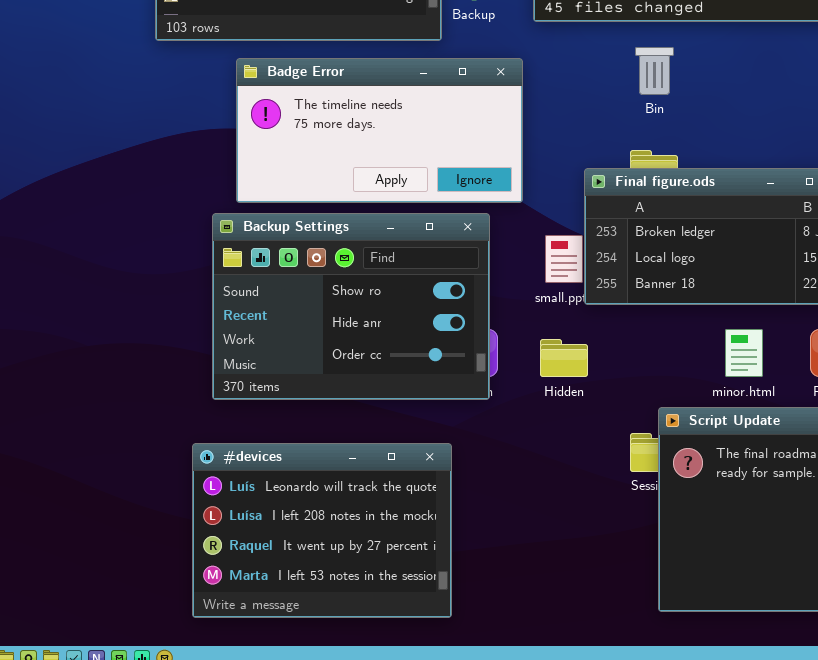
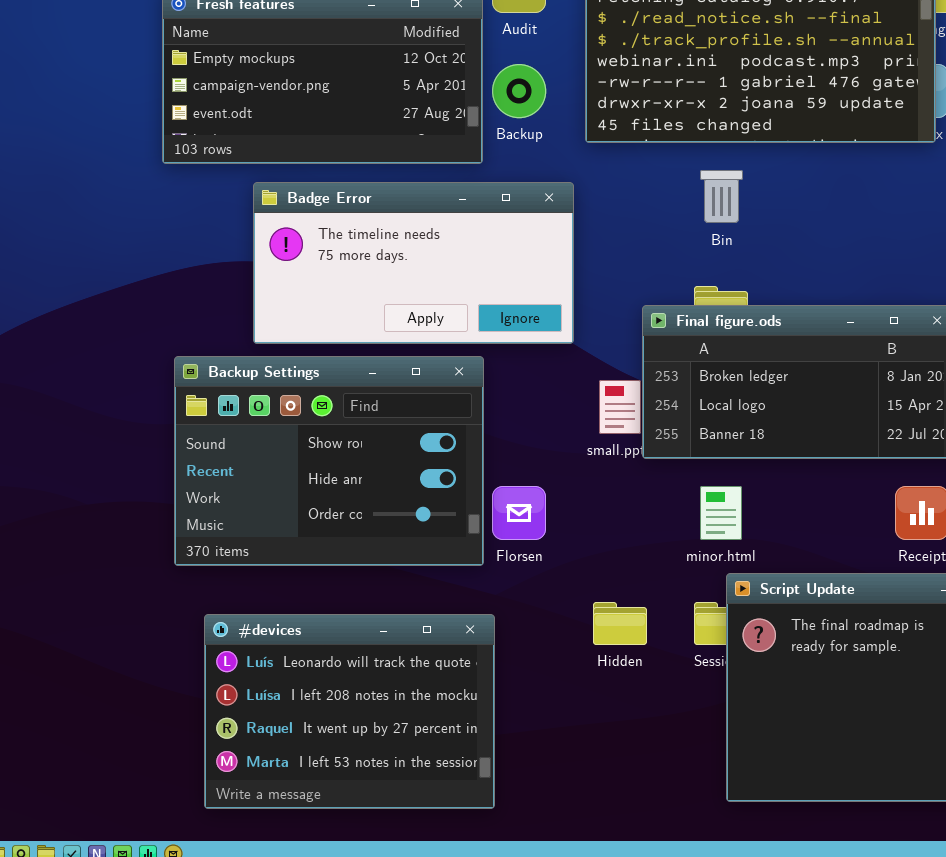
Backup Settings: [212,213,490,400] -> [174,356,484,566], moved
minor.html: [725,329,763,377] -> [700,486,742,540], moved
Hidden: [540,339,588,377] -> [593,602,647,645], moved

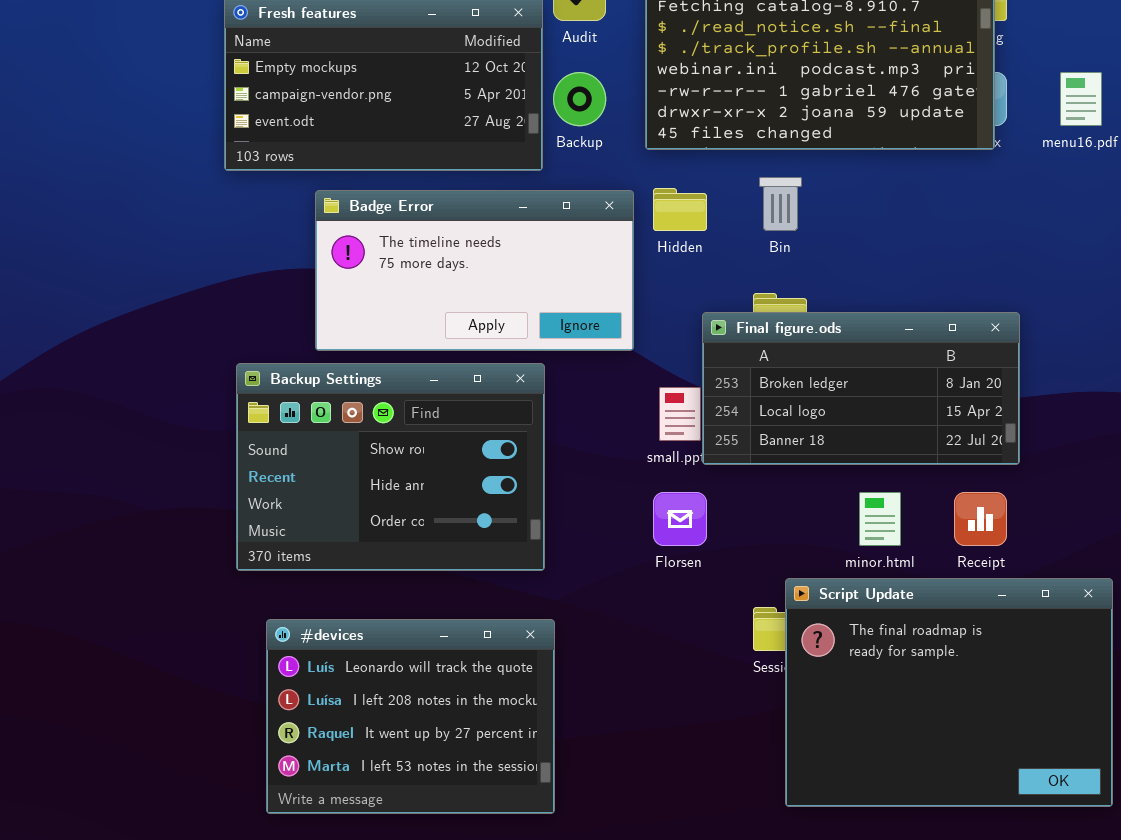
Florsen: [492,486,546,540] -> [653,492,707,546], moved
minor.html: [700,486,742,540] -> [859,492,901,546], moved
Hidden: [593,602,647,645] -> [653,188,707,231], moved

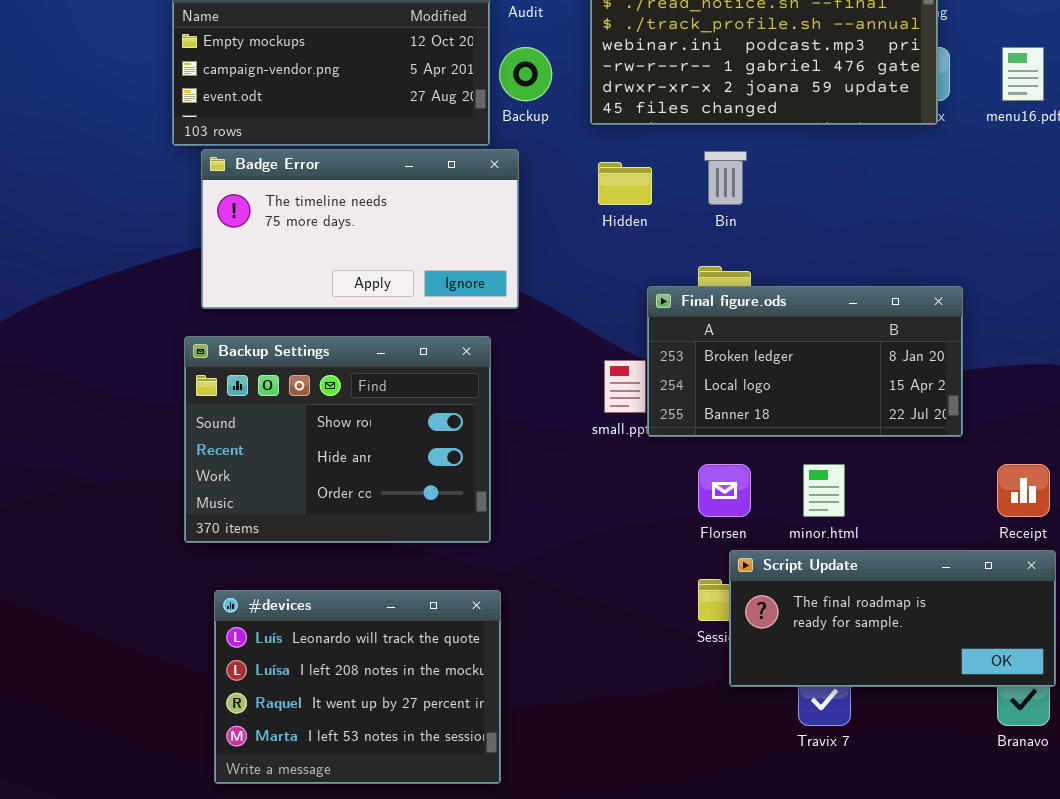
Badge Error: [315,190,634,351] -> [201,149,519,309], moved
Florsen: [653,492,707,546] -> [698,464,751,517], moved
Receipt: [954,492,1007,546] -> [997,464,1050,517], moved
Script Update: [785,578,1113,807] -> [729,550,1056,687], resized

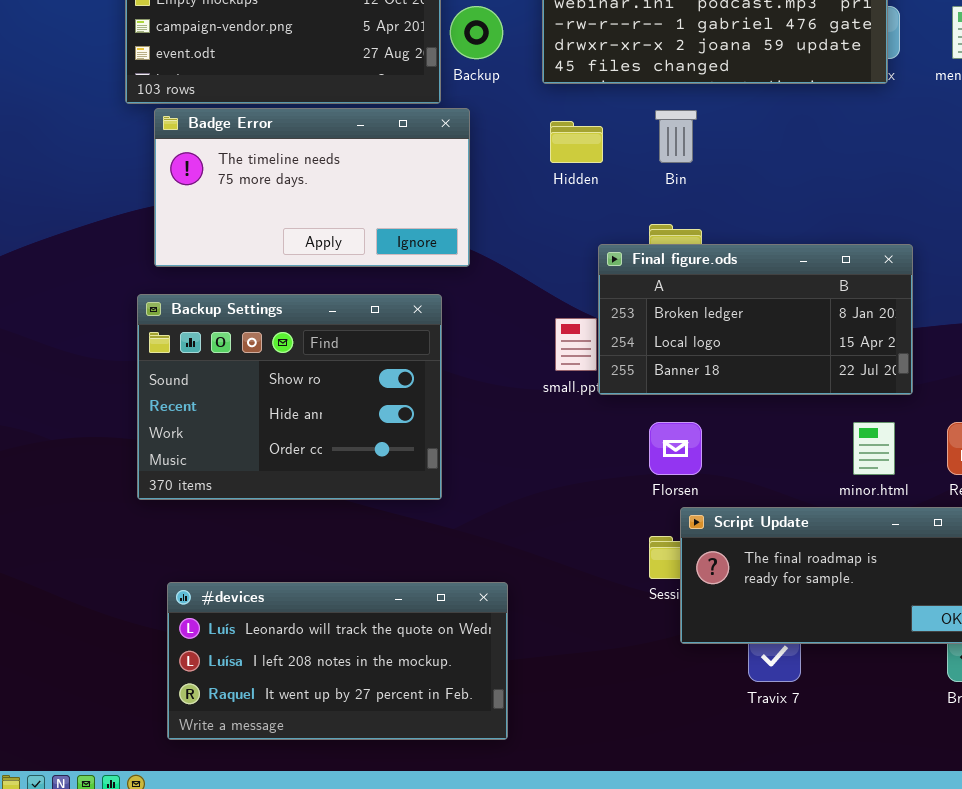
minor.html: [803,464,845,517] -> [853,422,895,475], moved
#devices: [214,590,501,784] -> [167,582,508,740], resized

